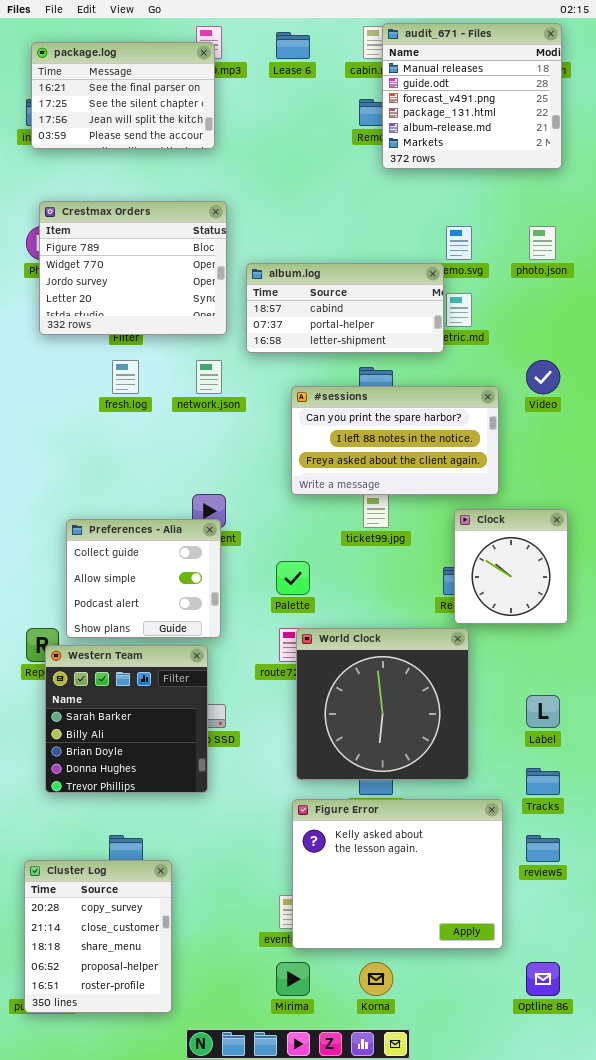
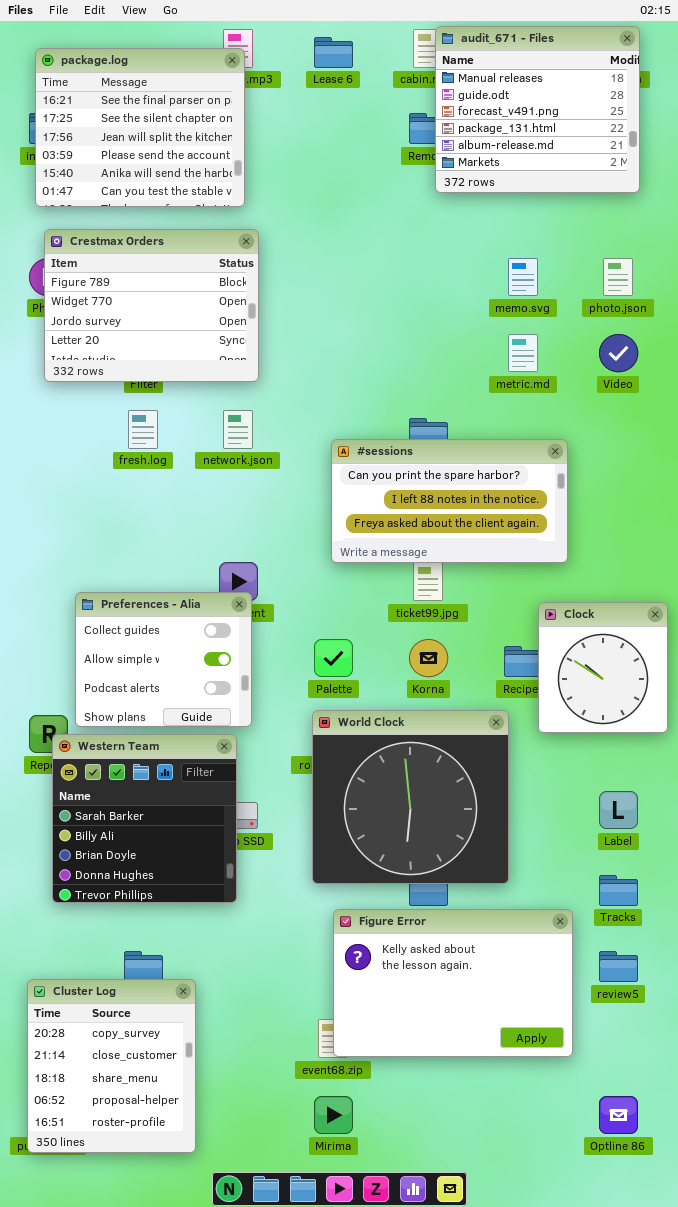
package.log: [31,42,215,149] -> [35,48,245,207], resized
album.log: [246,263,444,353] -> none, closed
Video: [526,360,560,394] -> [599,334,638,372], moved
Clock: [454,509,568,624] -> [538,602,668,733], moved
World Clock: [296,628,469,780] -> [312,710,509,884], moved
Figure Error: [292,799,503,949] -> [333,909,573,1057], resized
Korna: [359,962,393,996] -> [409,639,448,677], moved

